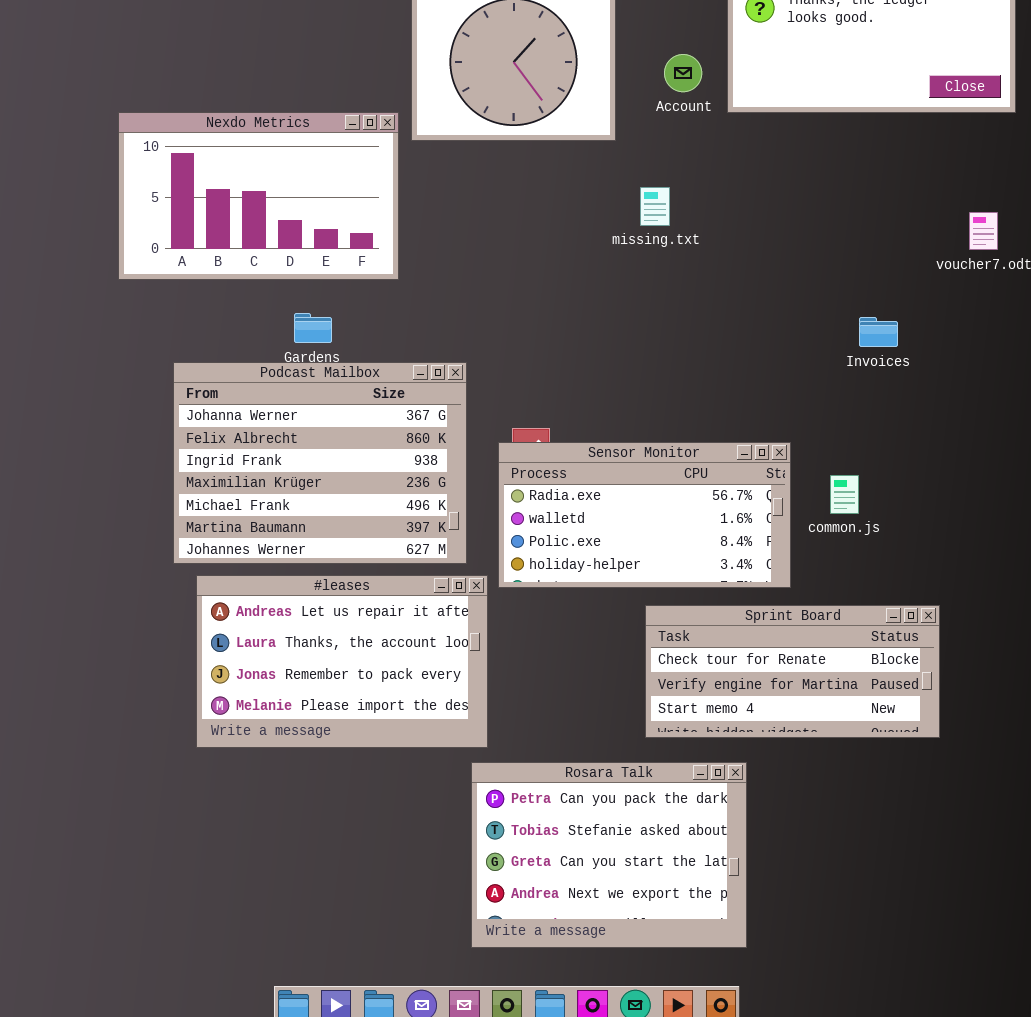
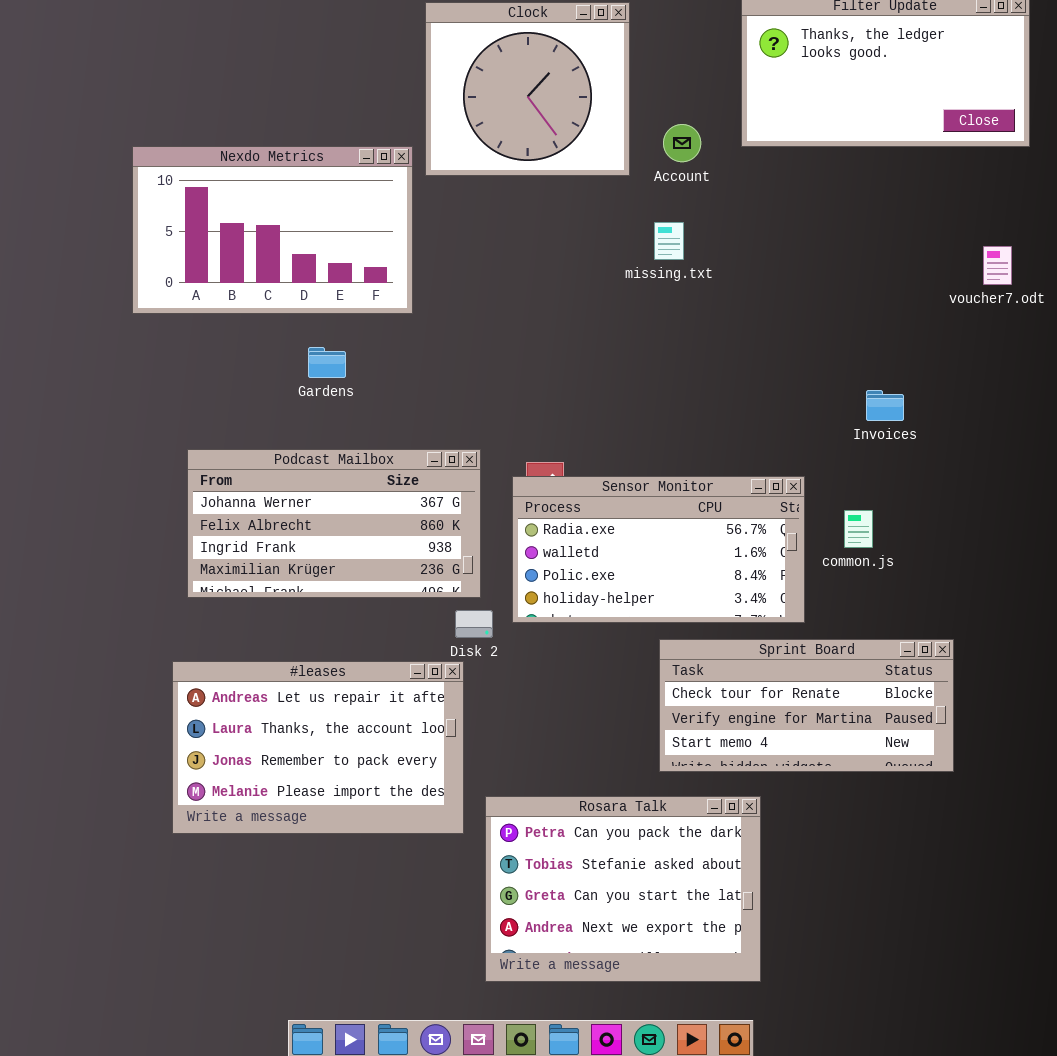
Account: [664,54,702,92] -> [663,124,701,162], moved
Invoices: [859,317,898,347] -> [866,390,904,421], moved
Podcast Mailbox: [173,362,467,564] -> [187,449,481,598], resized
#leases: [196,575,488,748] -> [172,661,464,834], moved

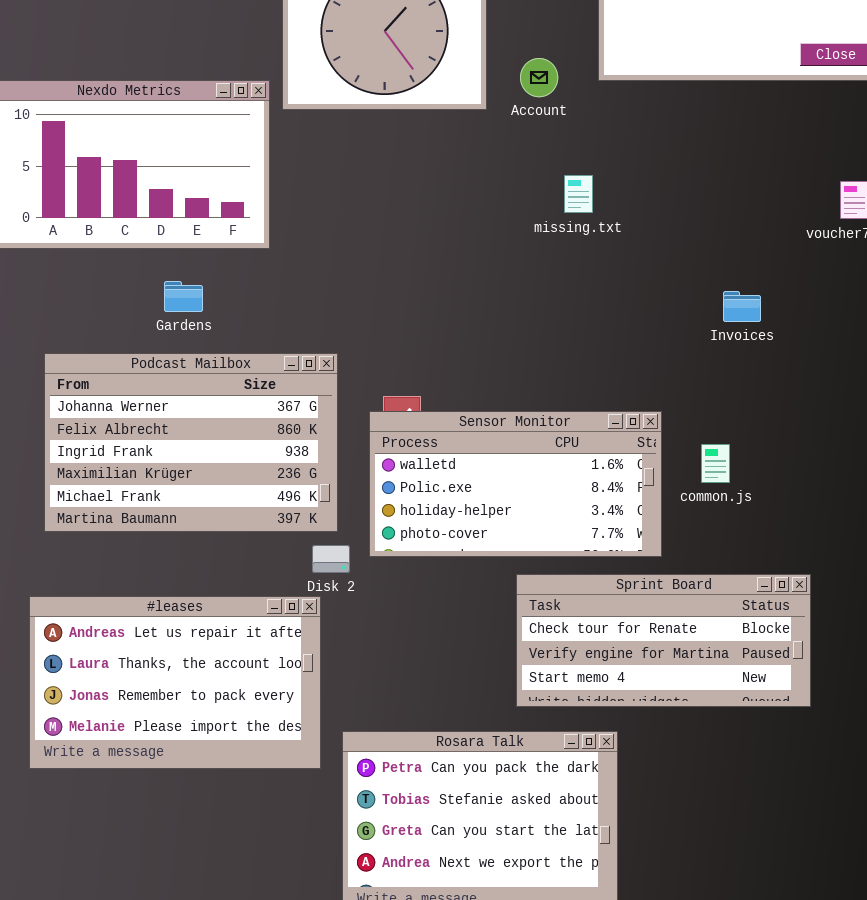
missing.txt: [654,222,684,260] -> [564,175,593,213], moved
Invoices: [866,390,904,421] -> [723,291,761,322], moved
Podcast Mailbox: [187,449,481,598] -> [44,353,338,532], resized
Sensor Monitor: [512,476,805,623] -> [369,411,662,557], scrolled down 1 row

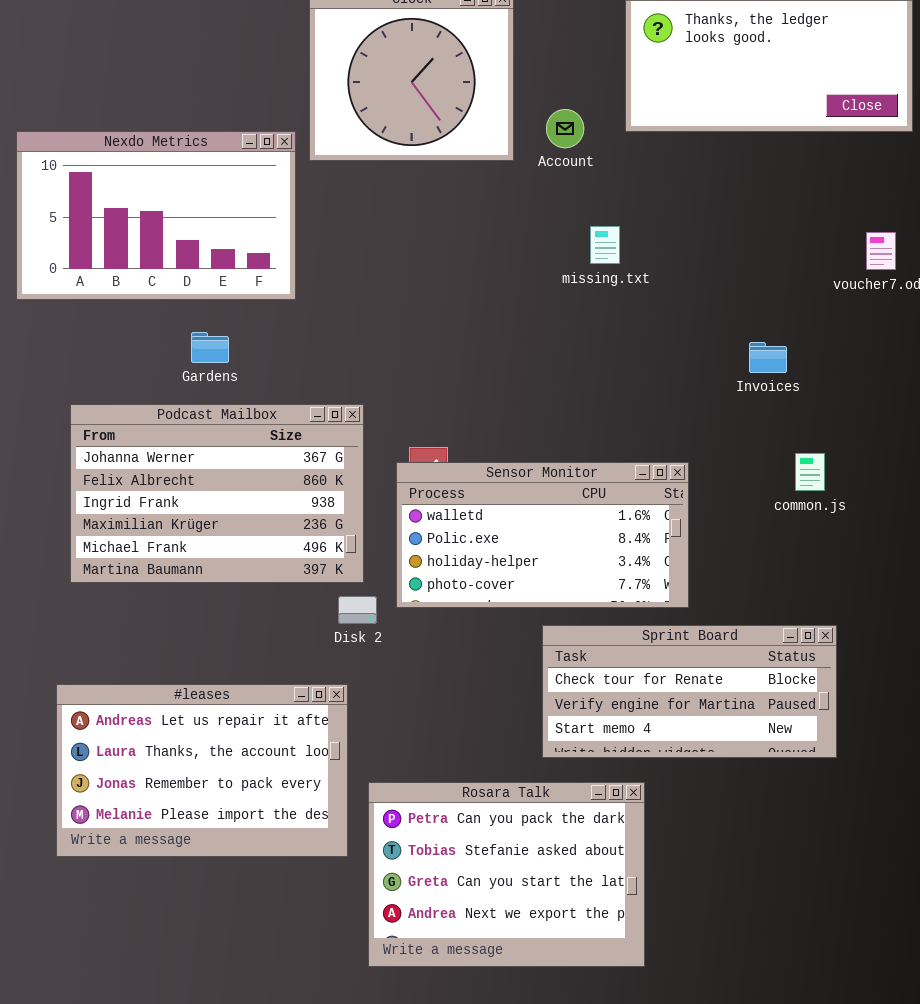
common.js: [701,444,730,483] -> [795,453,825,491], moved
#leases: [29,596,321,769] -> [56,684,348,857], moved

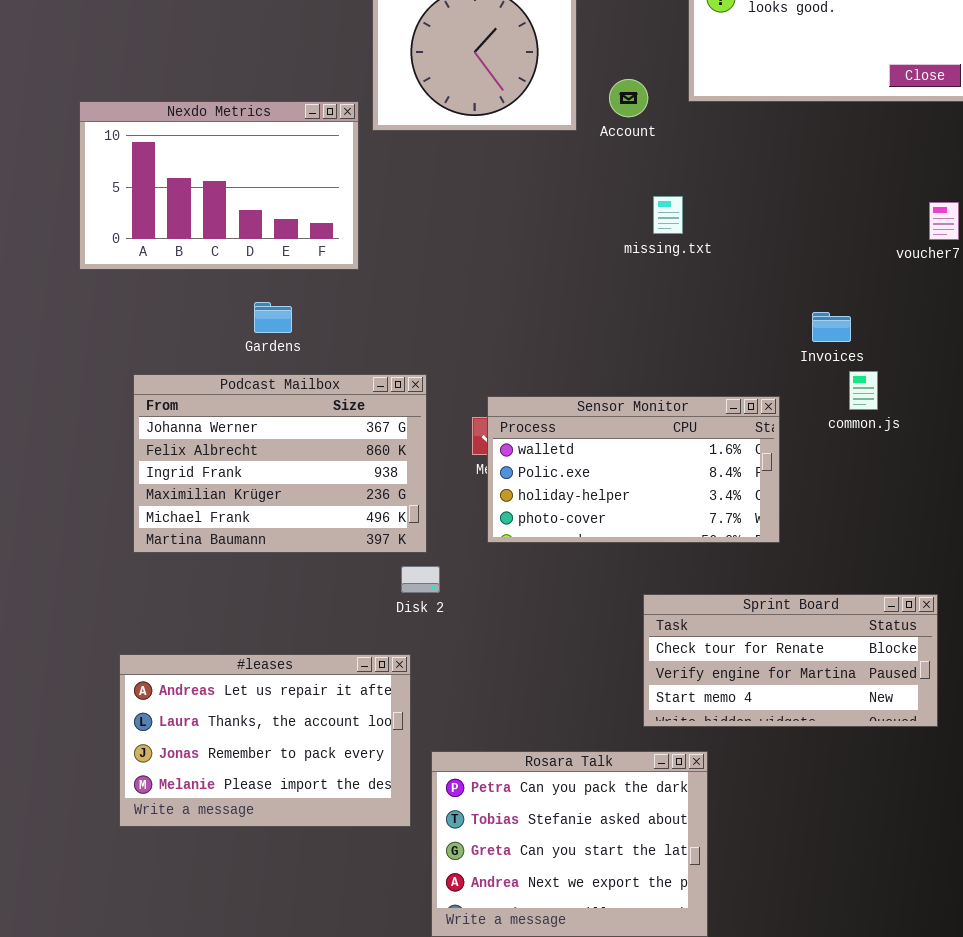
common.js: [795,453,825,491] -> [849,371,878,410], moved
Sensor Monitor: [396,462,689,608] -> [487,396,780,543], moved
Sprint Board: [542,625,837,758] -> [643,594,938,727], moved

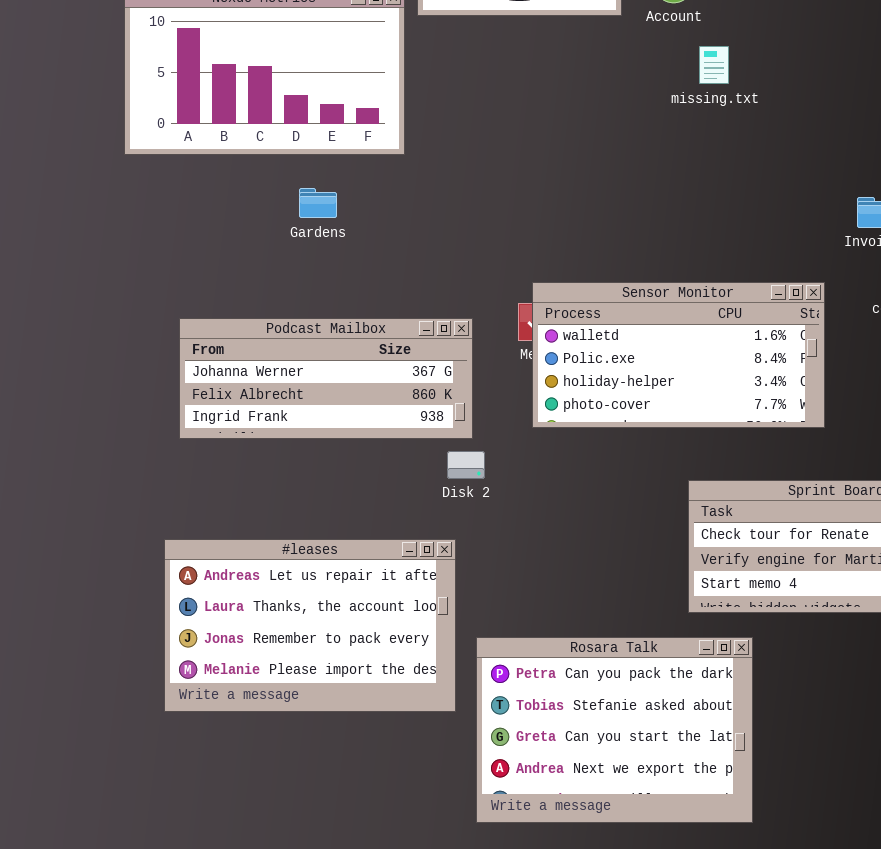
missing.txt: [653,196,683,234] -> [699,46,729,84], moved
Podcast Mailbox: [133,374,427,553] -> [179,318,473,439], resized

